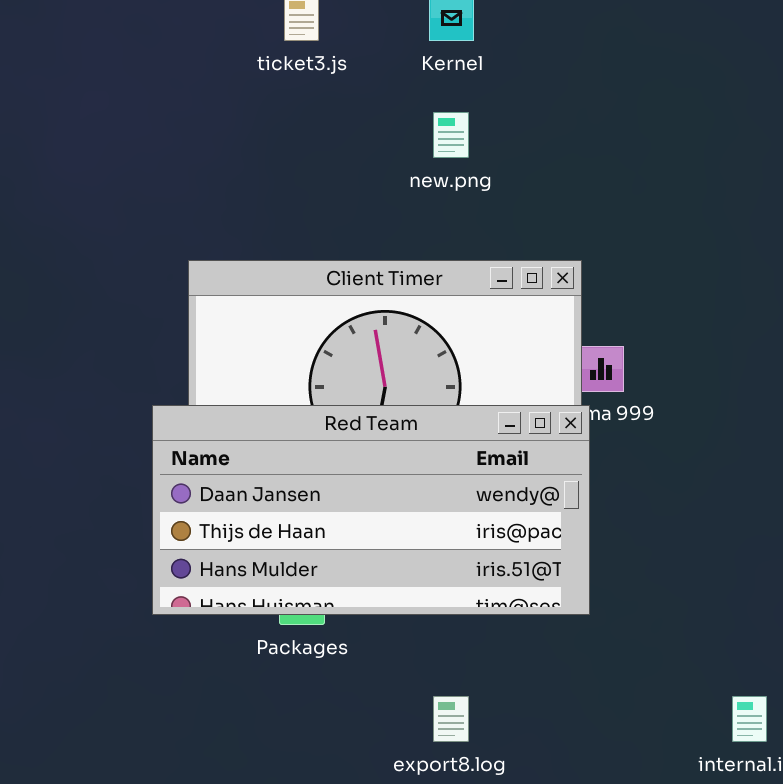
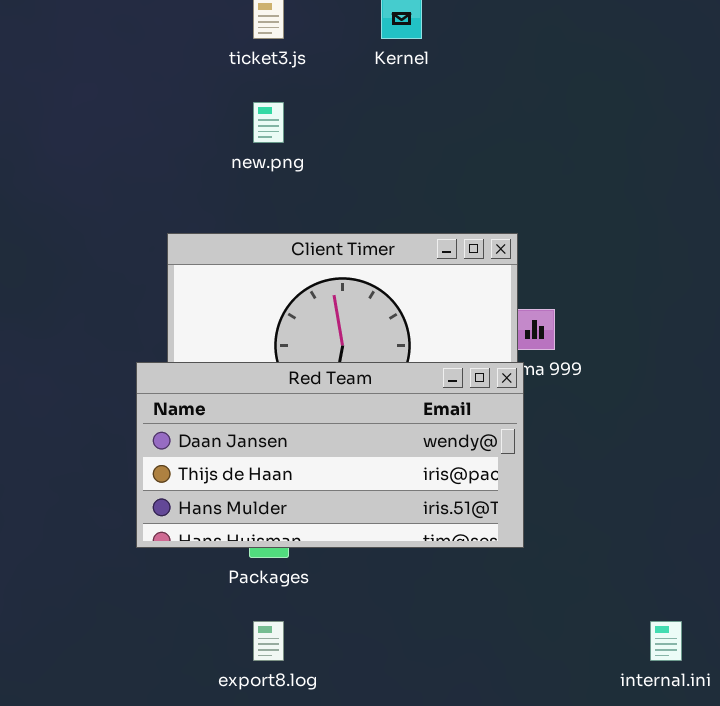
new.png: [433,112,469,158] -> [253,102,284,143], moved
export8.log: [433,696,469,742] -> [253,621,284,661], moved

